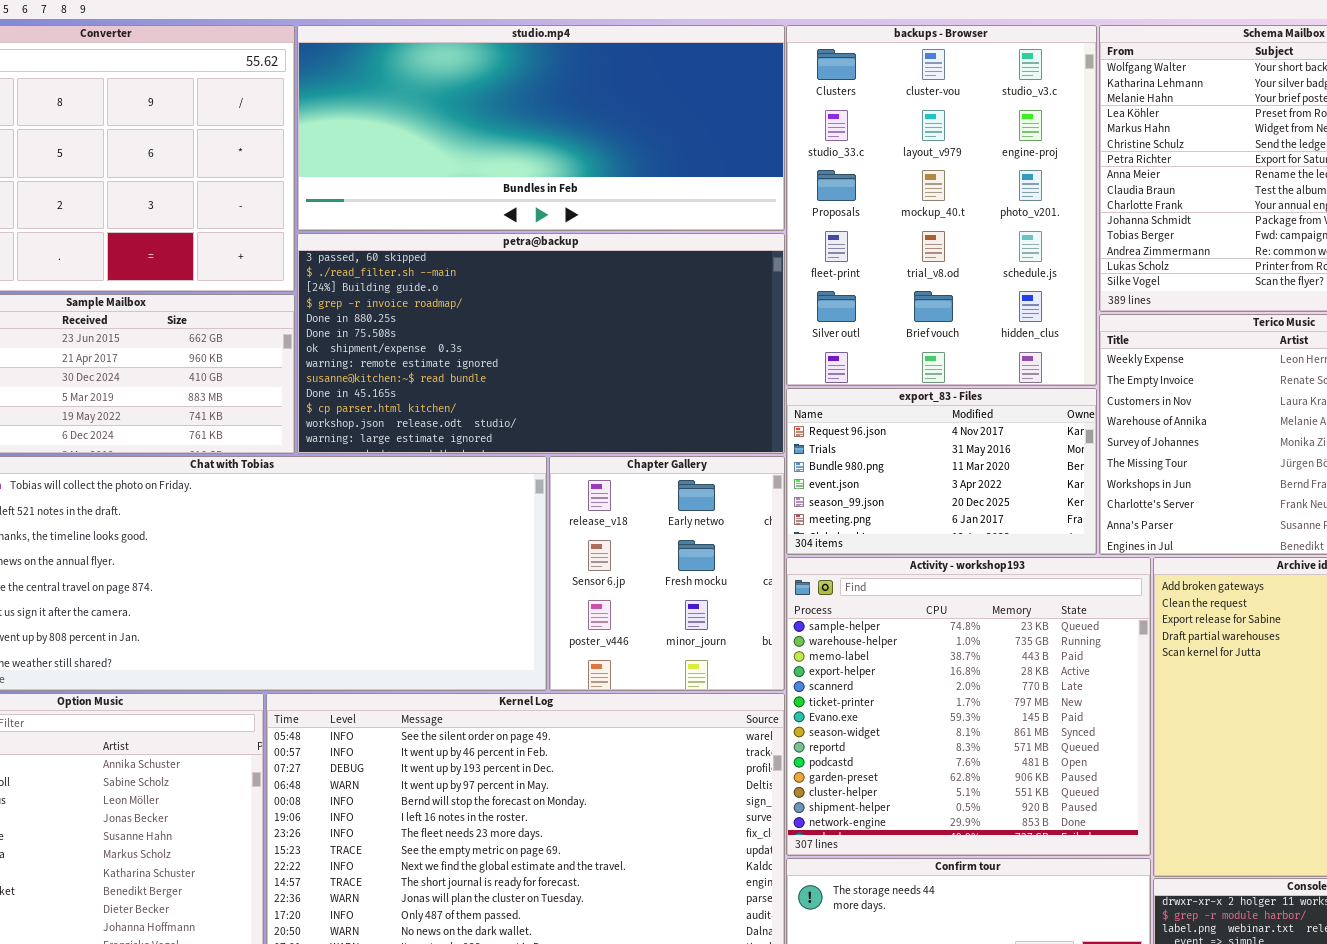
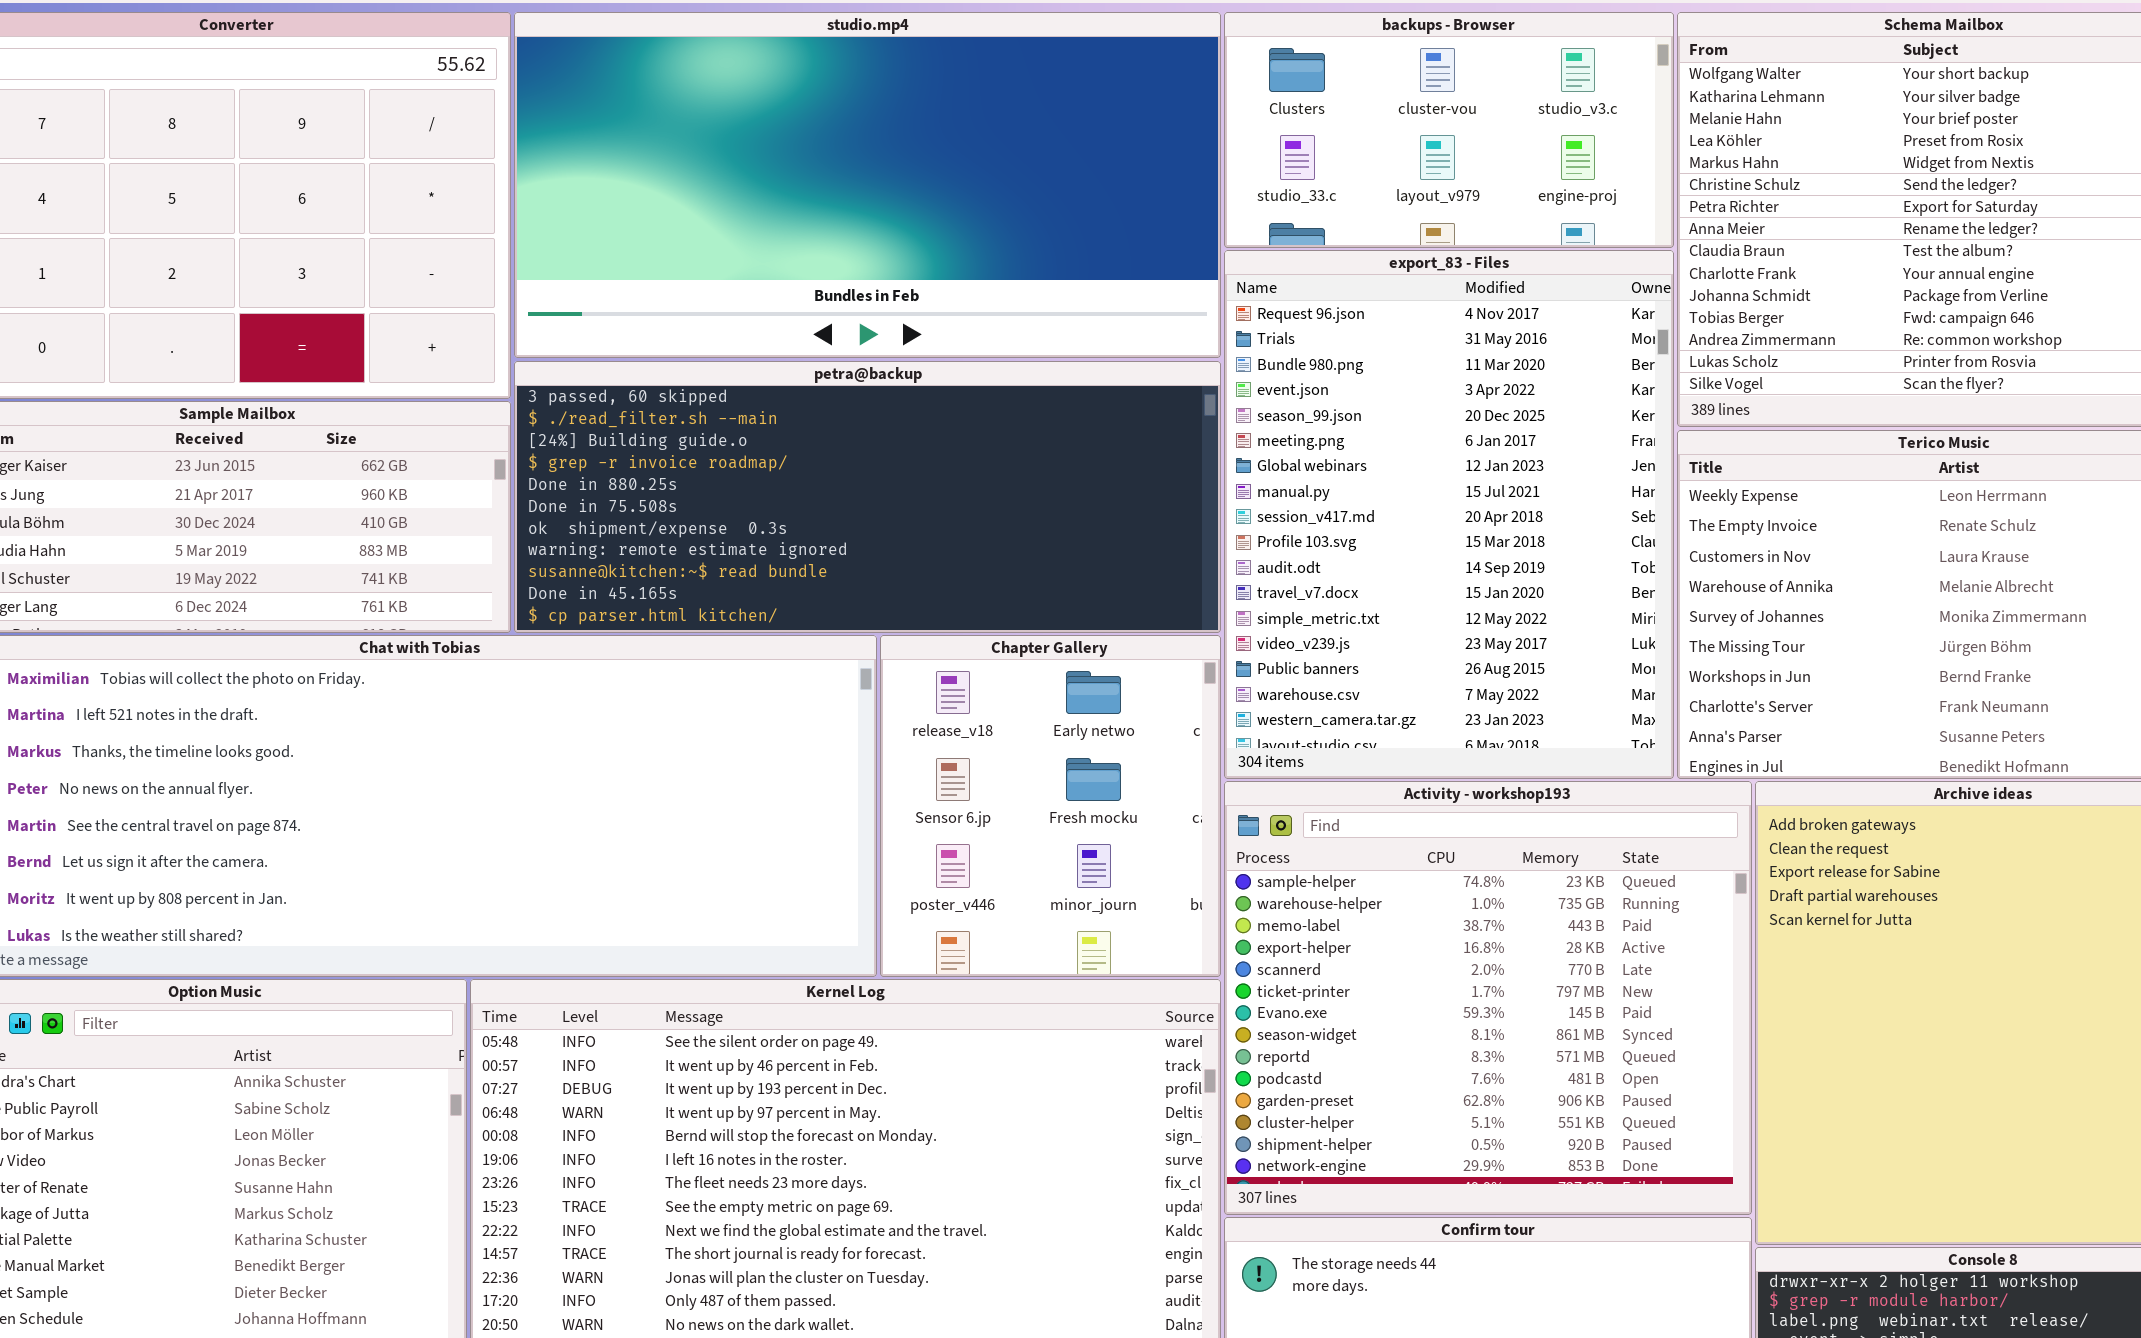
studio.mp4: [297,25,785,231] -> [514,12,1221,358], resized
backups - Browser: [786,25,1097,386] -> [1224,12,1674,248], resized
petra@backup: [297,233,785,454] -> [514,361,1221,633], resized
export_83 - Files: [786,388,1097,555] -> [1224,250,1674,779], resized

